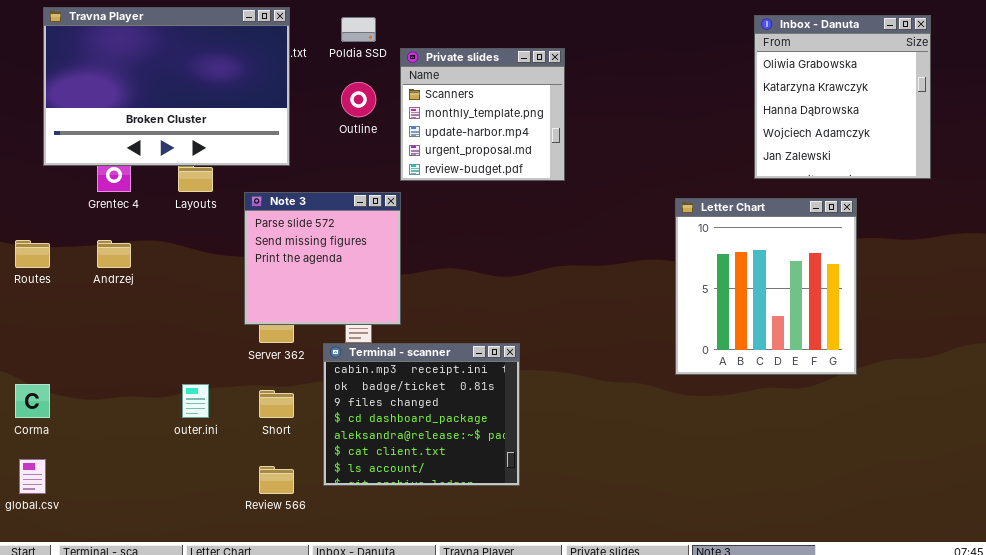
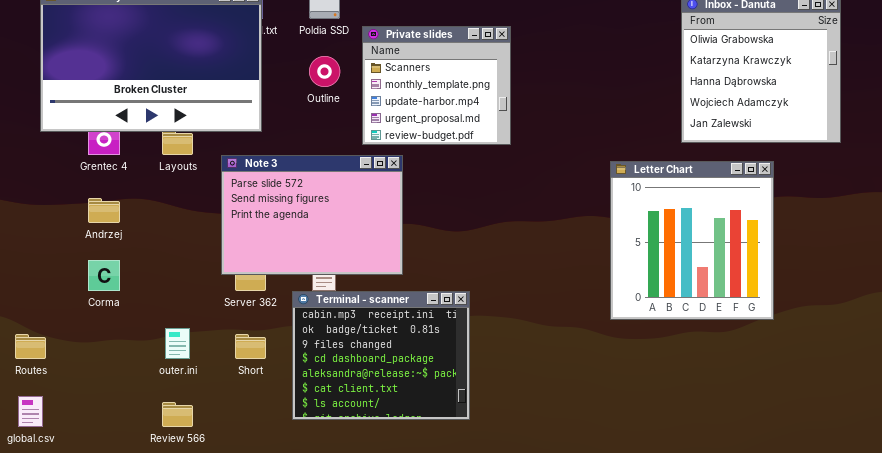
Note 3: [244,192,401,325] -> [221,155,403,275], resized
Routes: [15,240,50,268] -> [15,334,46,359], moved
Corma: [15,384,50,418] -> [88,260,120,291], moved
Review 566: [259,466,294,494] -> [162,402,193,427], moved

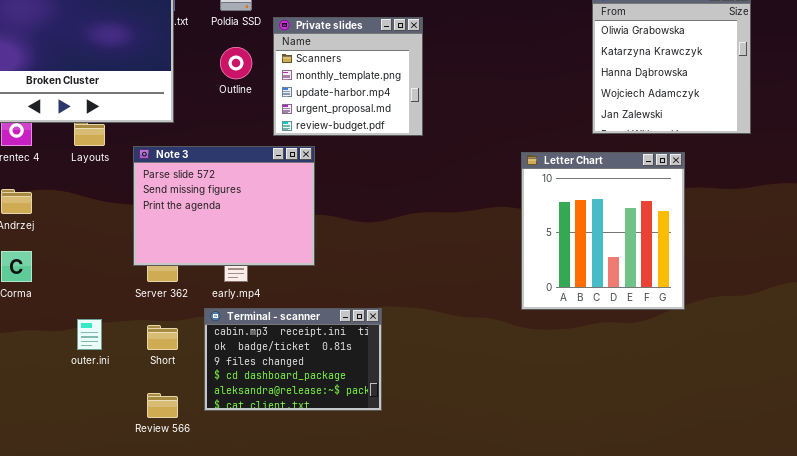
Terminal - scanner: [292,291,470,420] -> [204,308,382,411], resized
Review 566: [162,402,193,427] -> [147,393,178,418], moved

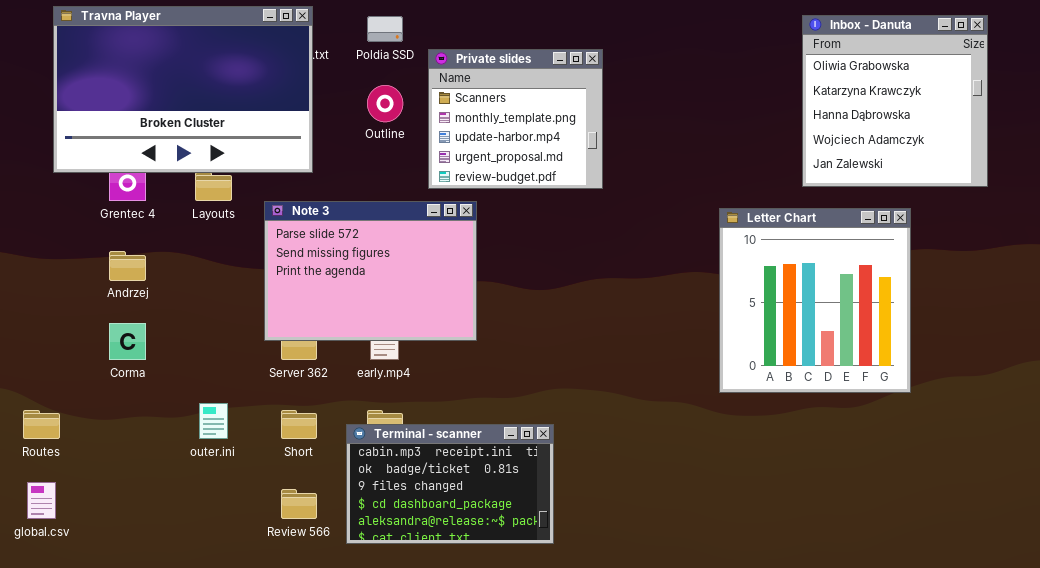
Terminal - scanner: [204,308,382,411] -> [346,424,554,544], moved

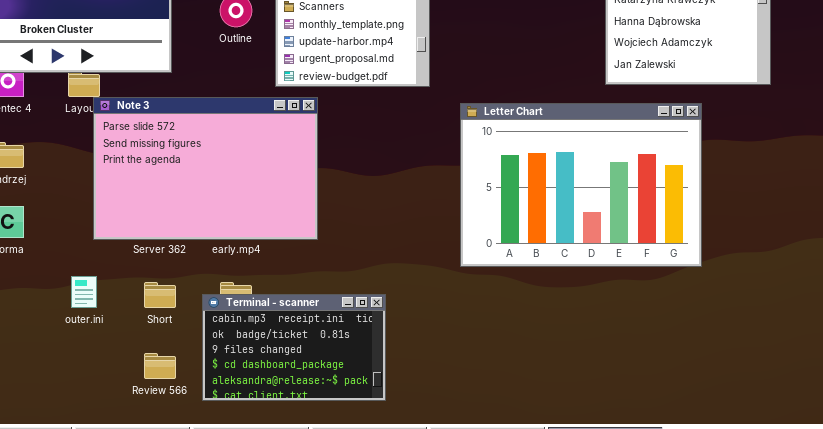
Note 3: [264,201,477,341] -> [93,97,318,240], resized
Letter Chart: [719,208,911,393] -> [460,103,702,267], resized

